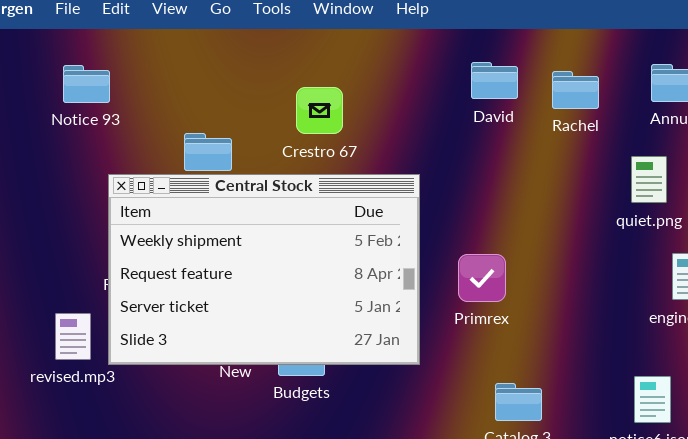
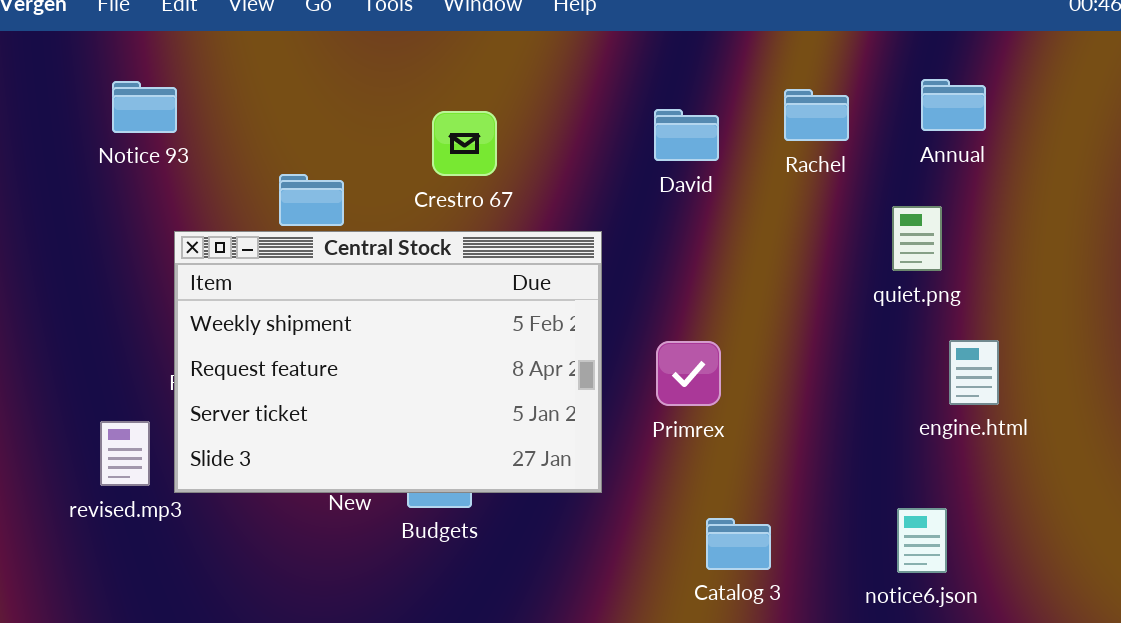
David: [471,62,518,99] -> [654,109,719,161], moved

